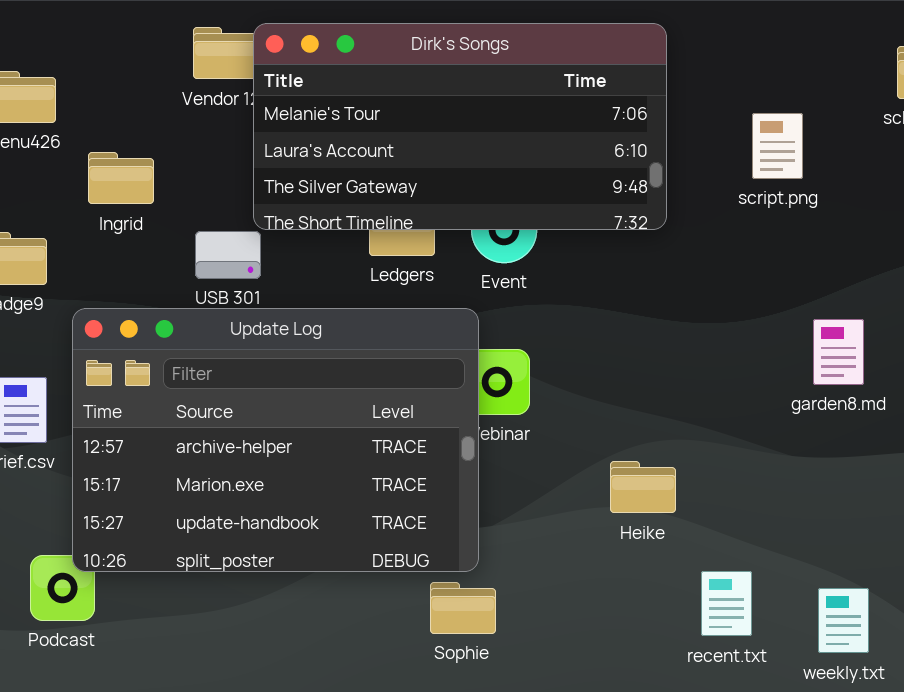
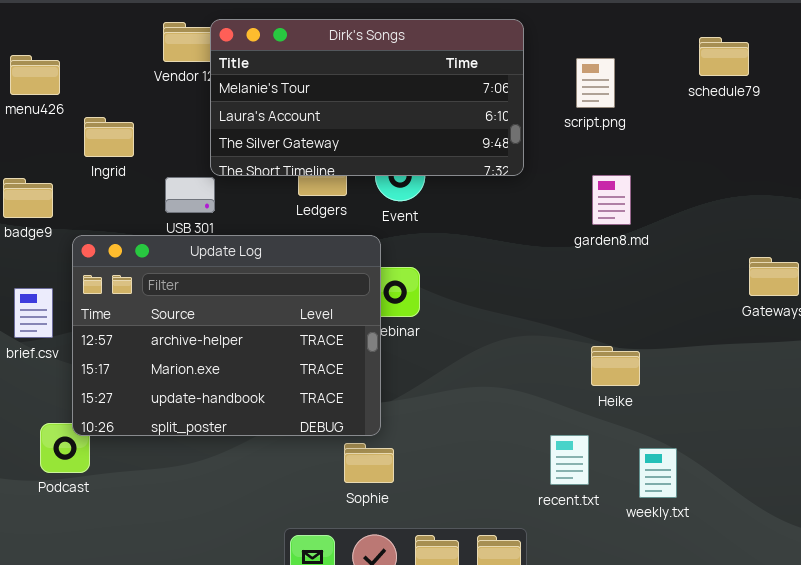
script.png: [752,113,803,179] -> [576,58,615,108], moved
garden8.md: [813,319,864,385] -> [592,175,631,225], moved
Heike: [610,461,676,513] -> [591,346,640,386], moved

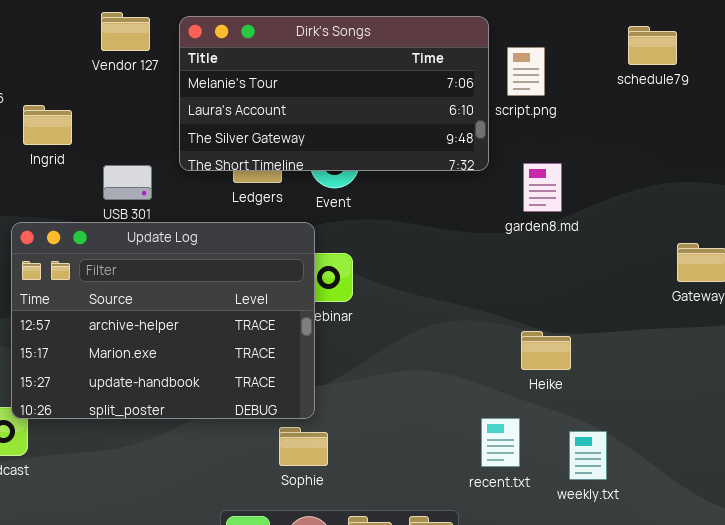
Dirk's Songs: [210,19,524,176] -> [179,16,489,171], moved

